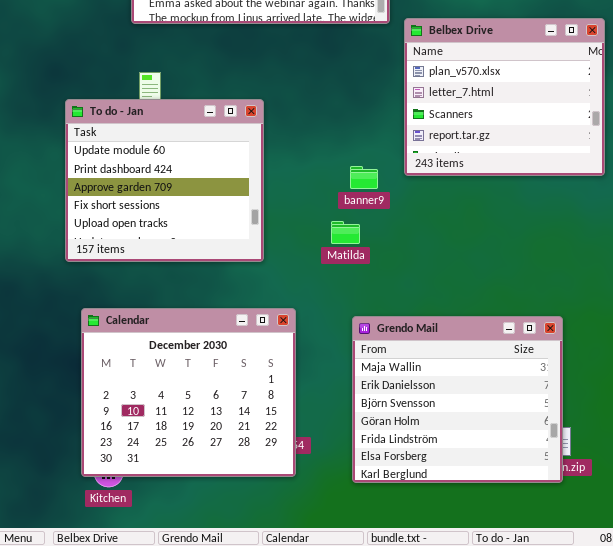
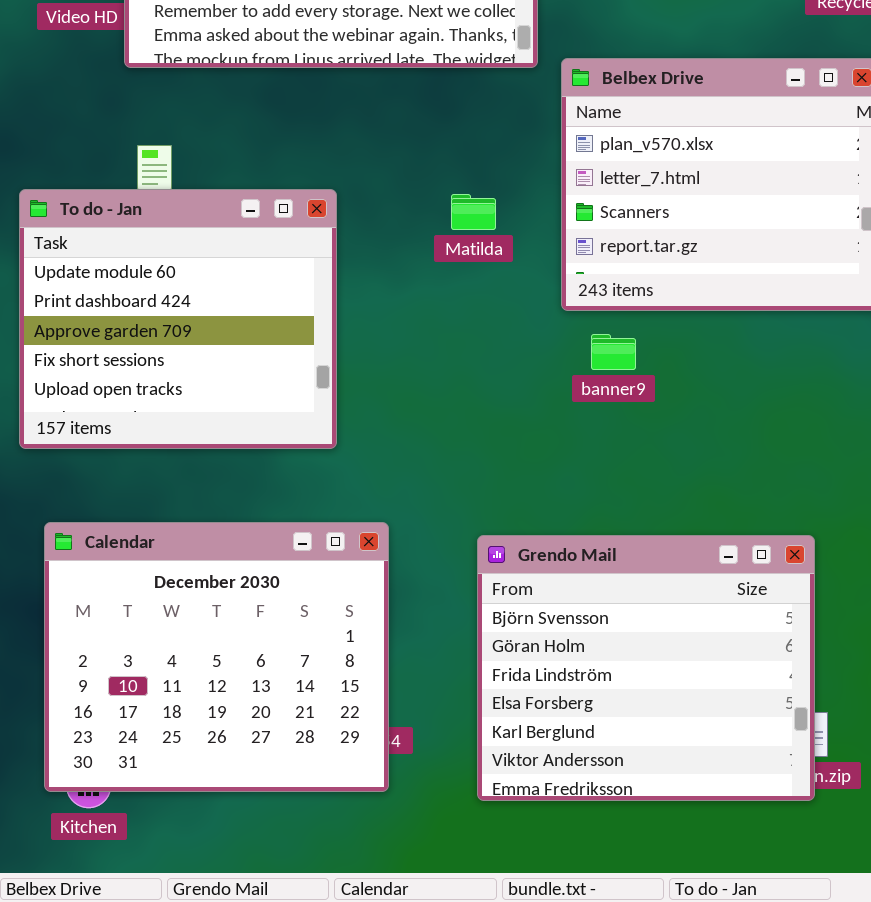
banner9: [350,166,378,189] -> [591,334,636,370], moved
Matilda: [331,221,360,244] -> [451,194,496,230], moved
Grendo Mail: [352,316,563,483] -> [477,535,815,801], scrolled down 2 rows

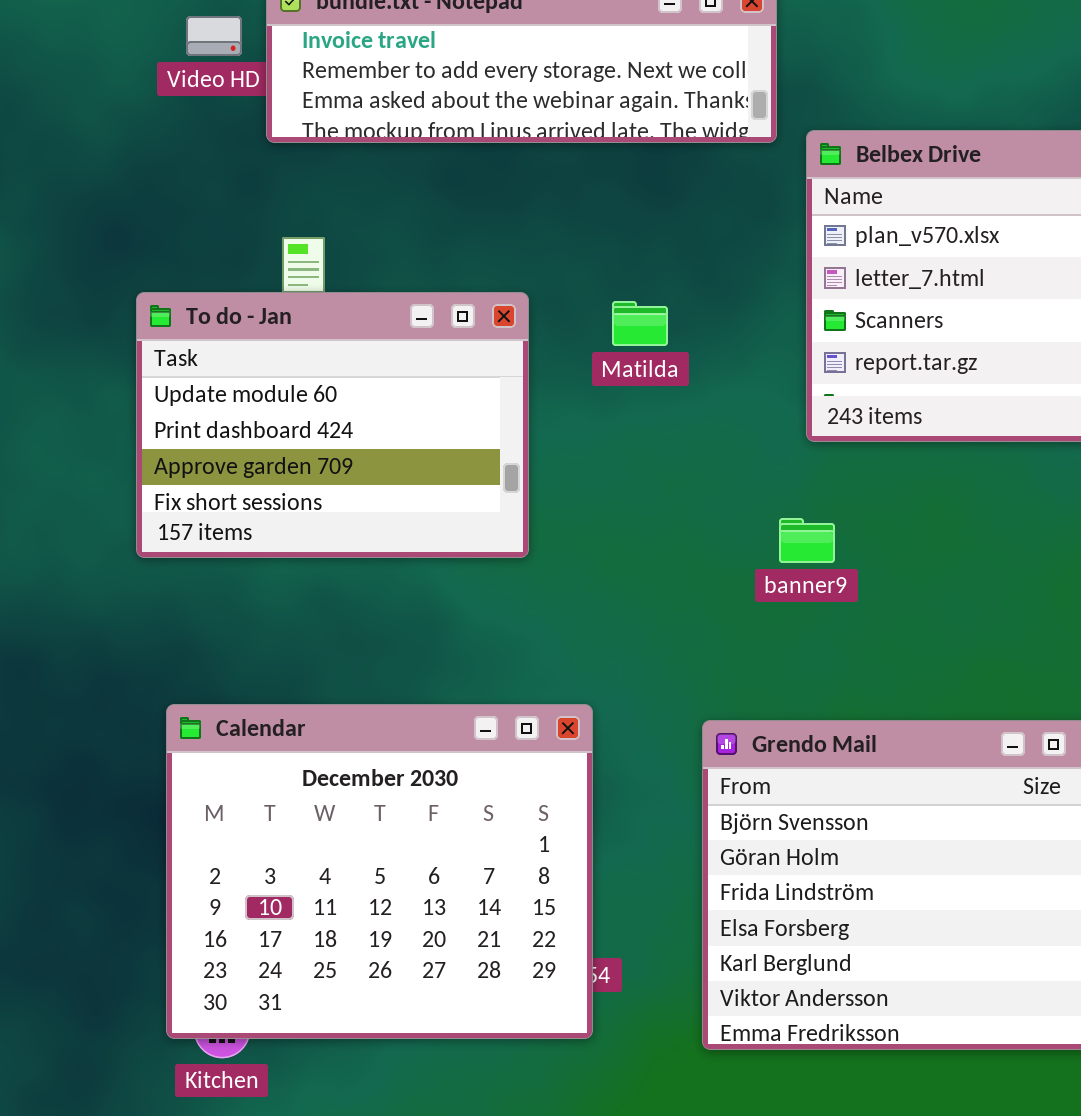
To do - Jan: [19,189,337,449] -> [136,292,529,558], resized
Matilda: [451,194,496,230] -> [612,301,668,346], moved
banner9: [591,334,636,370] -> [779,518,835,563], moved

